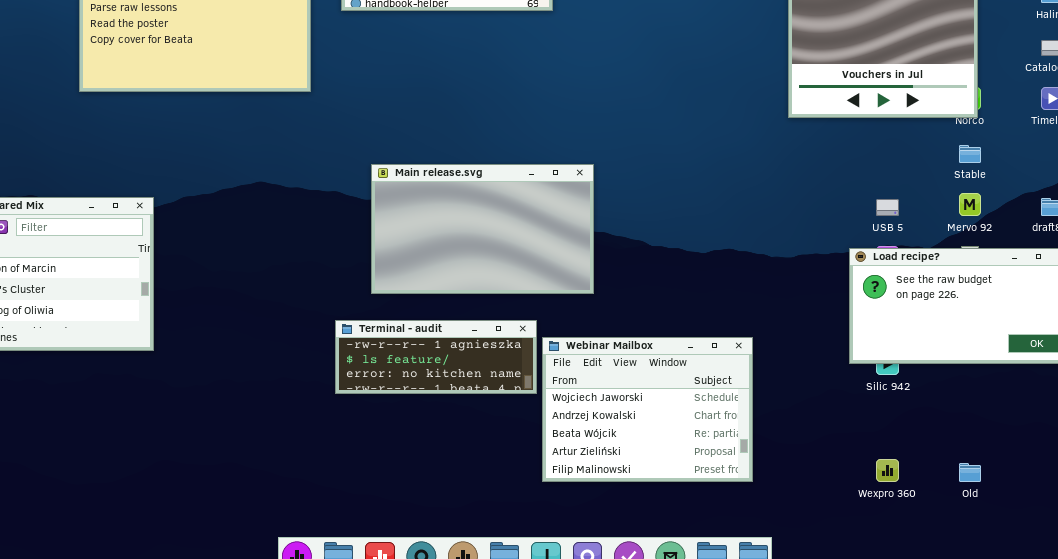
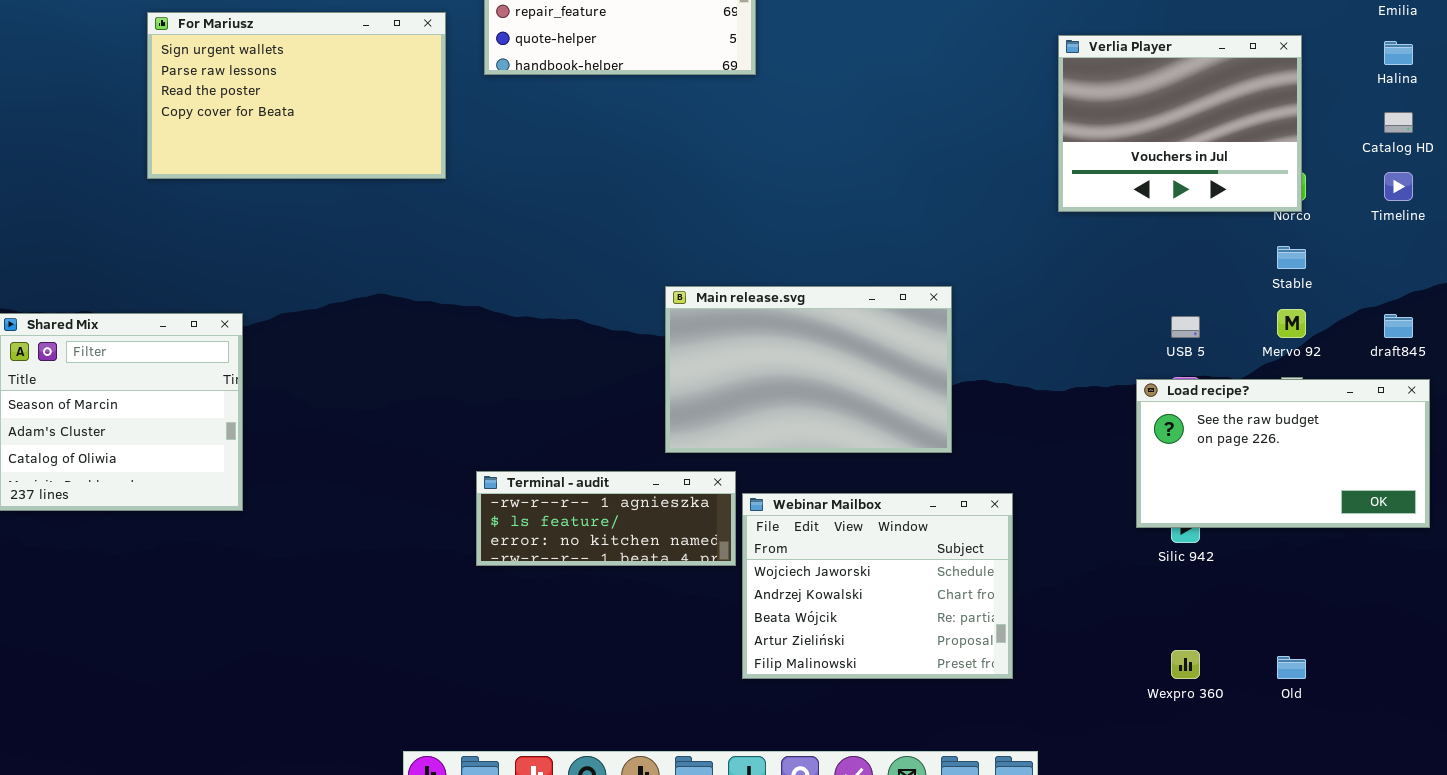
Main release.svg: [371,164,594,294] -> [665,286,952,453], moved

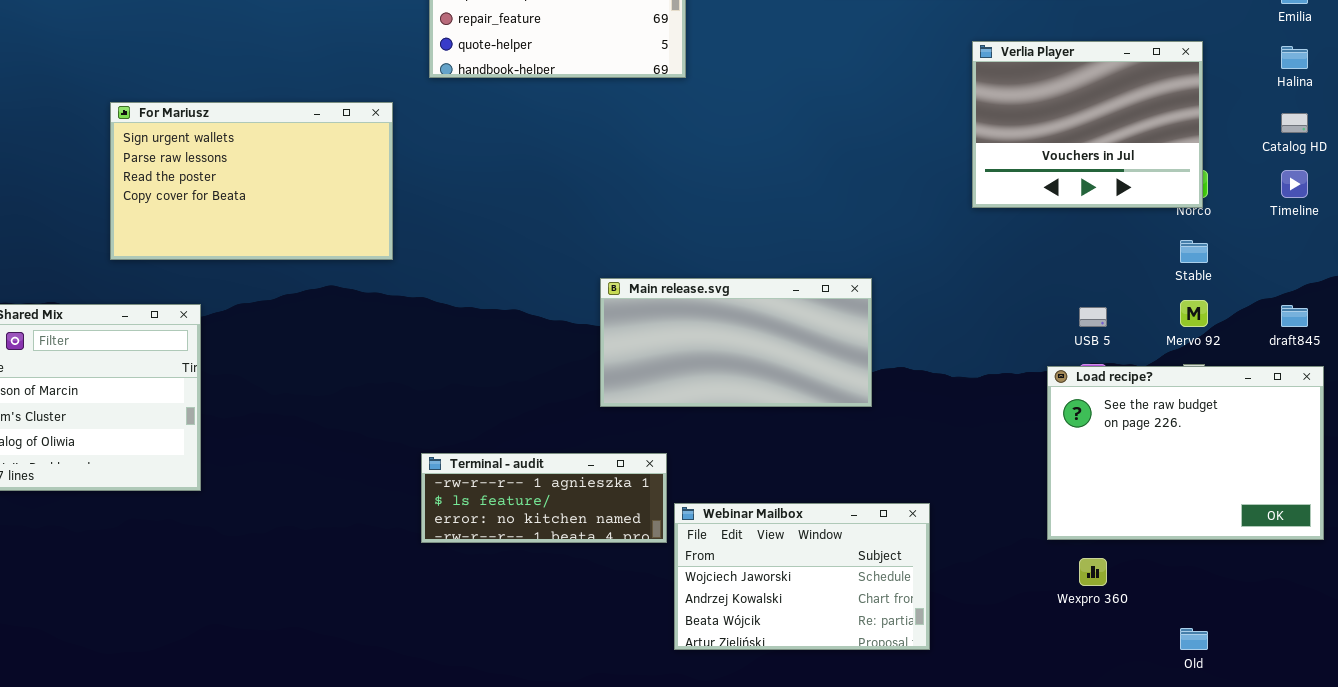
For Mariusz: [147,12,446,179] -> [110,102,393,260], moved
Main release.svg: [665,286,952,453] -> [600,278,872,407], resized
Load recipe?: [1136,379,1430,528] -> [1047,366,1324,540], resized
Webinar Mailbox: [742,493,1013,679] -> [674,503,930,650], resized
Wexpro 360: [1171,650,1200,679] -> [1079,558,1107,586], moved

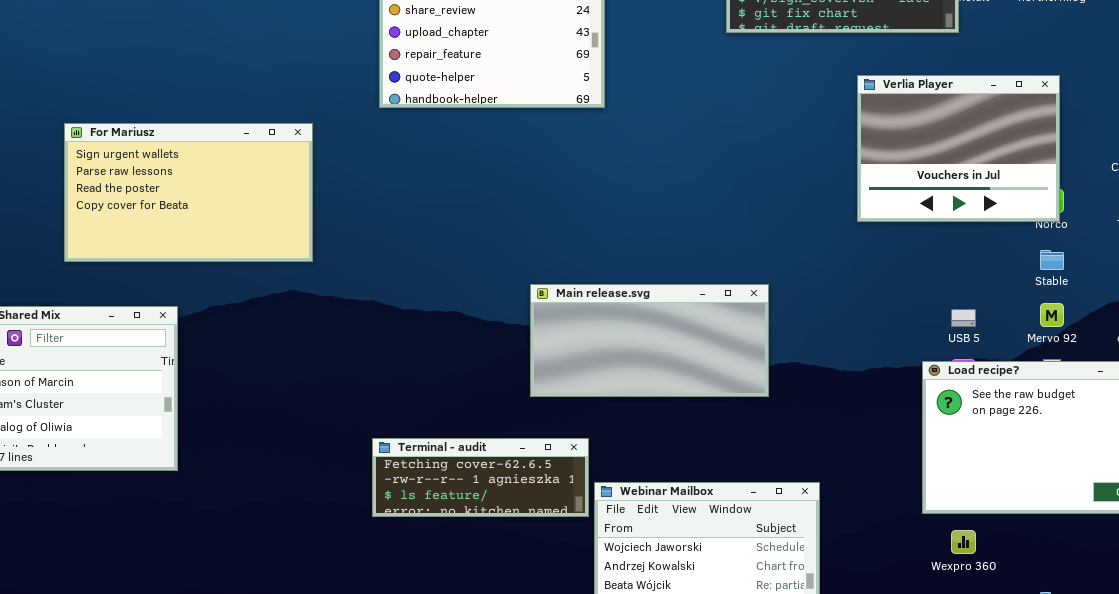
For Mariusz: [110,102,393,260] -> [64,123,313,262], moved
Terminal - audit: [421,453,667,543] -> [372,438,589,517], scrolled up 1 row

